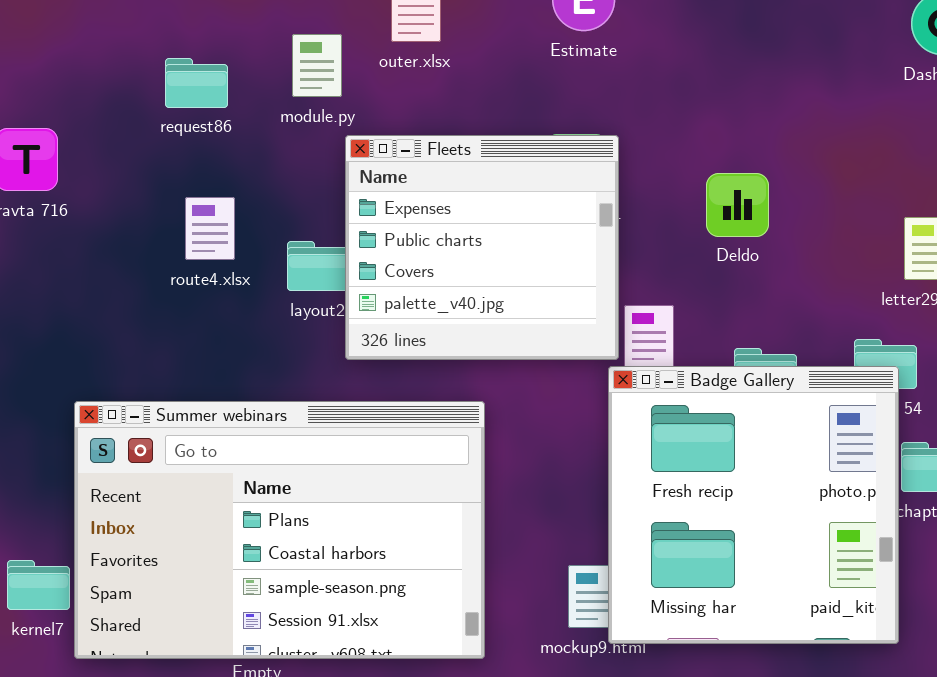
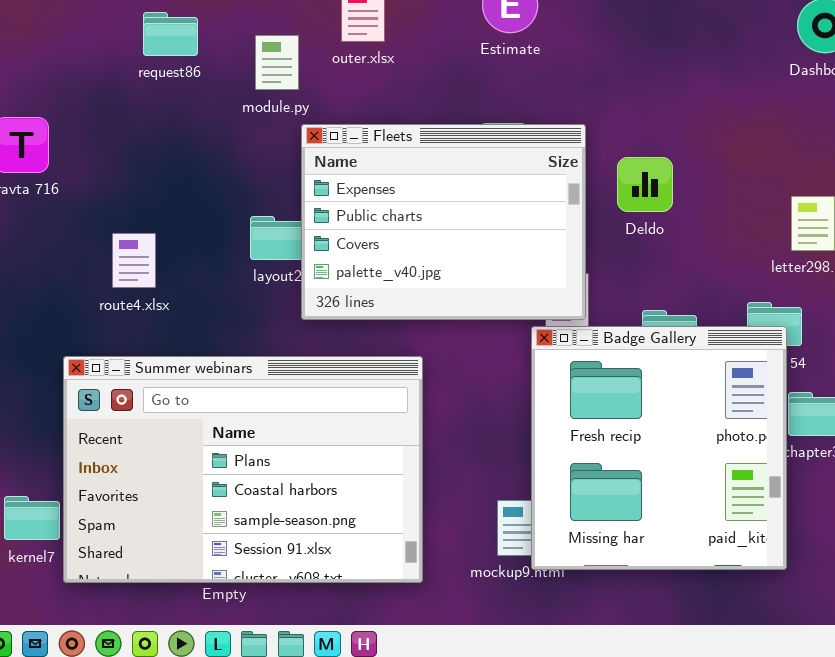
request86: [165,58,228,108] -> [143,12,198,56], moved
Fleets: [345,135,619,360] -> [301,124,586,320], resized
route4.xlsx: [185,197,235,260] -> [112,233,156,288], moved

